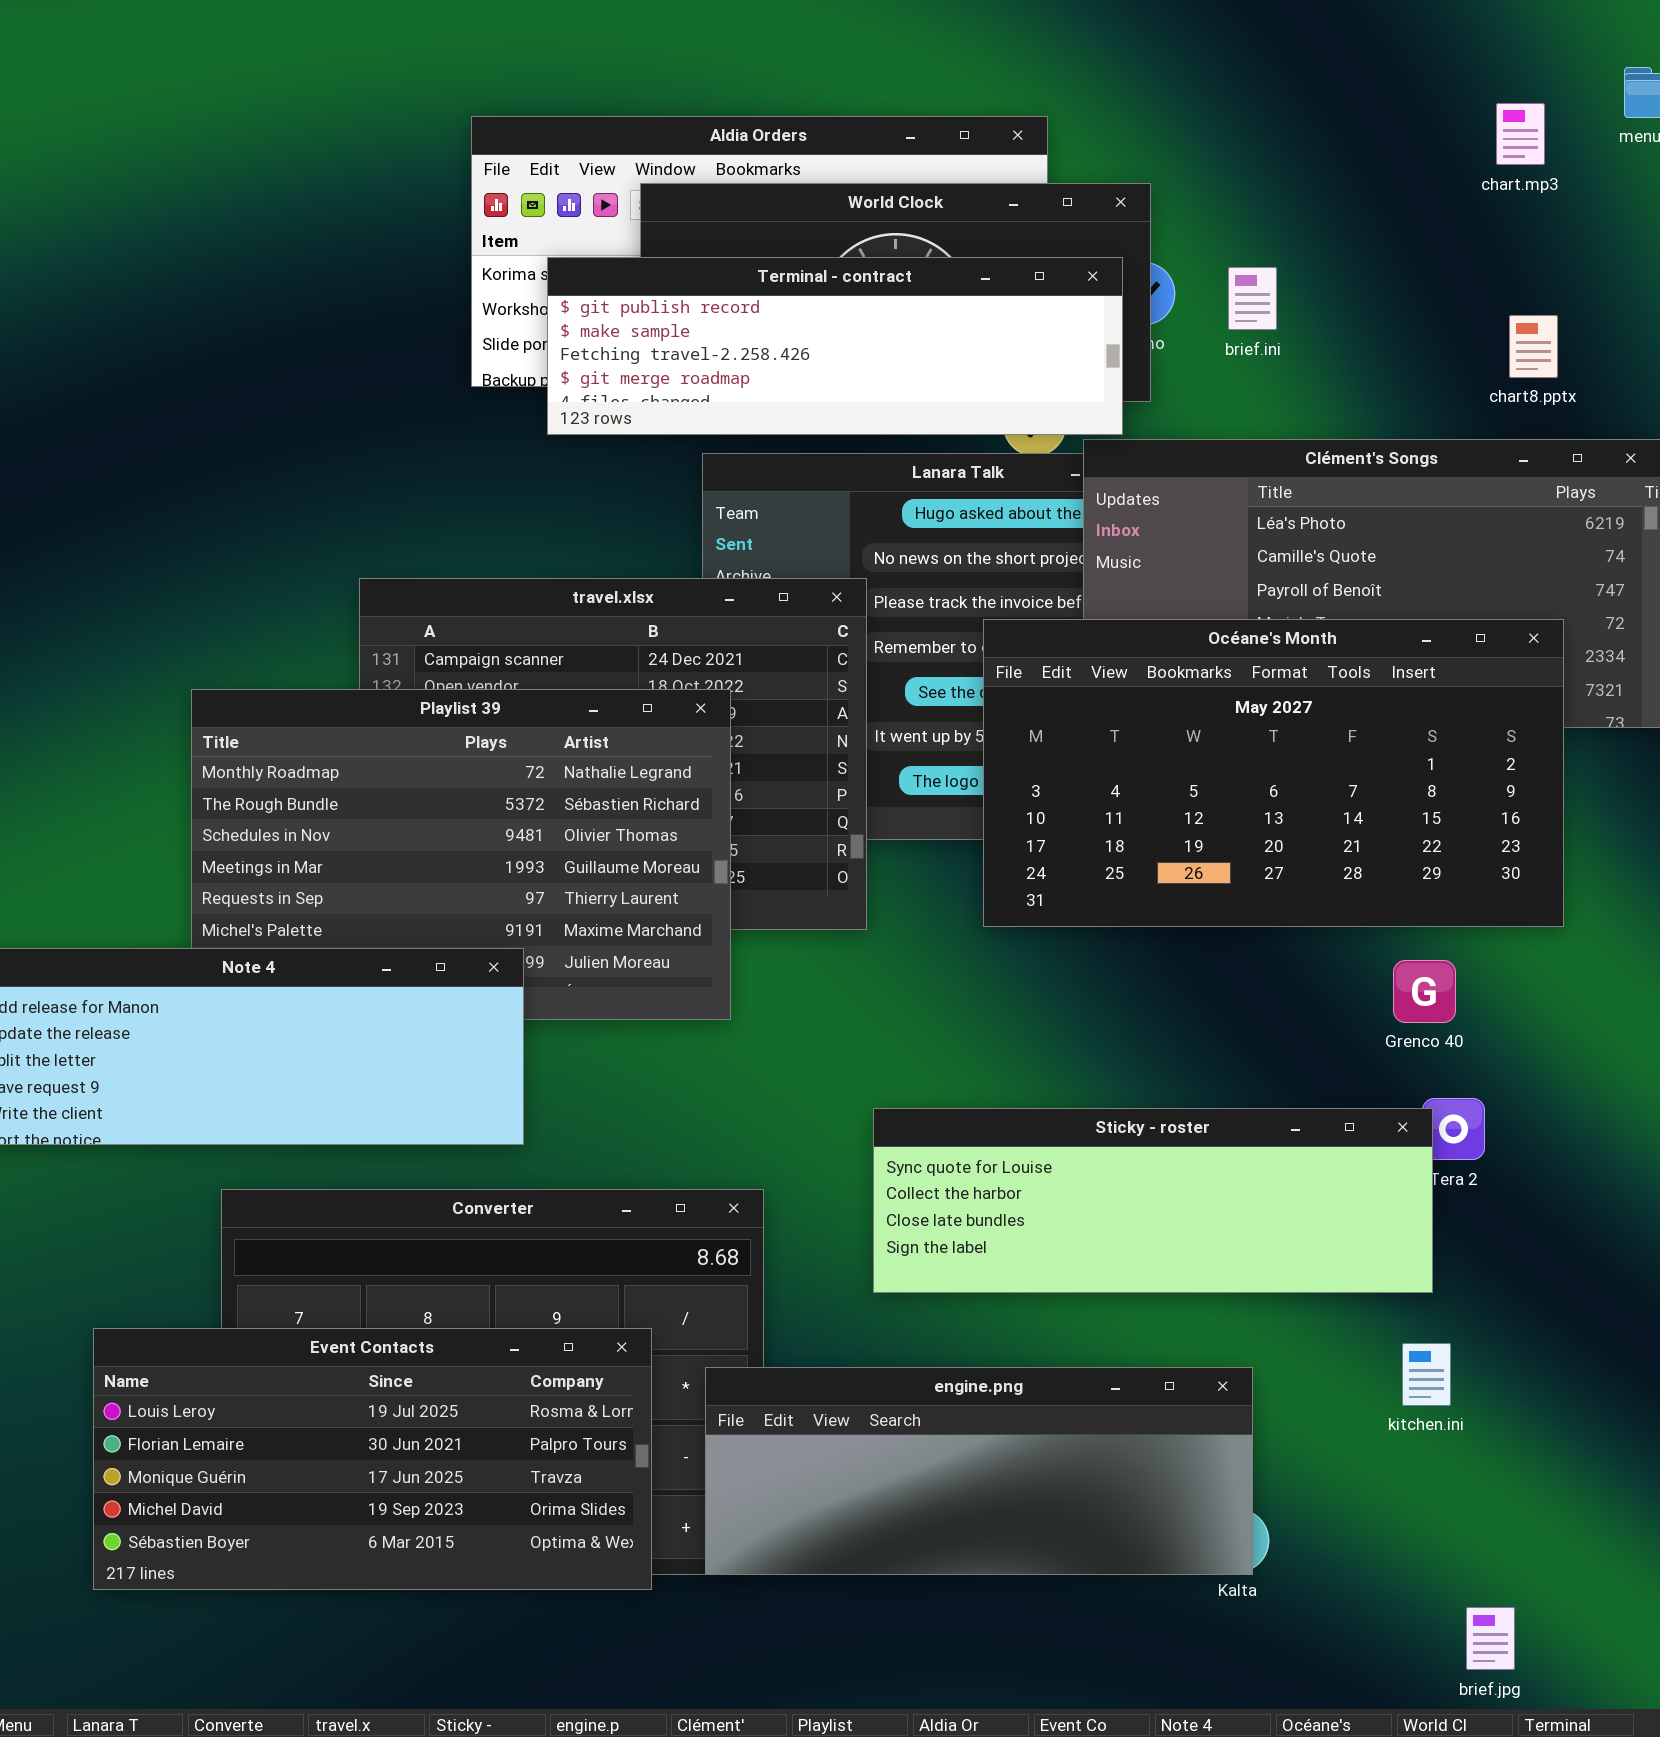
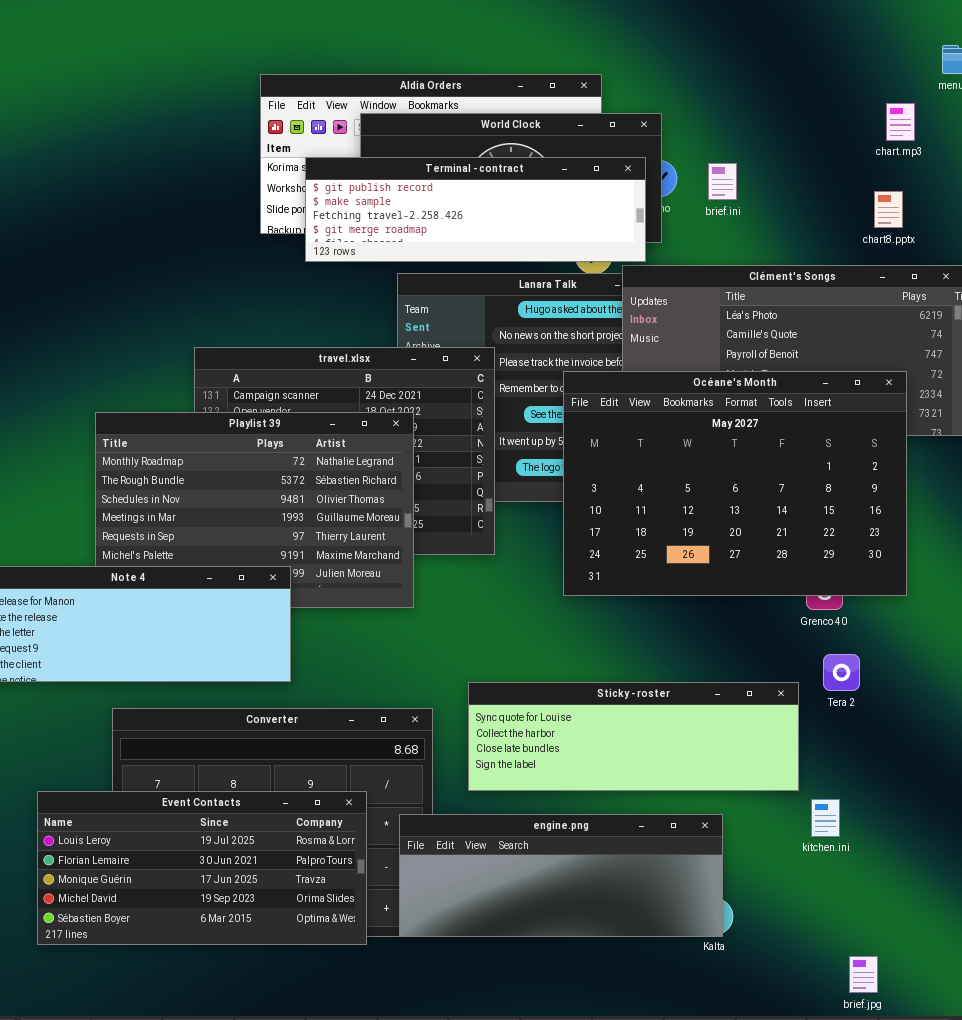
chart.mp3: [1496,103,1545,165] -> [886,103,915,141], moved
Océane's Month: [983,619,1564,927] -> [563,371,907,596], resized
Sticky - roster: [873,1108,1433,1293] -> [468,682,799,791], moved

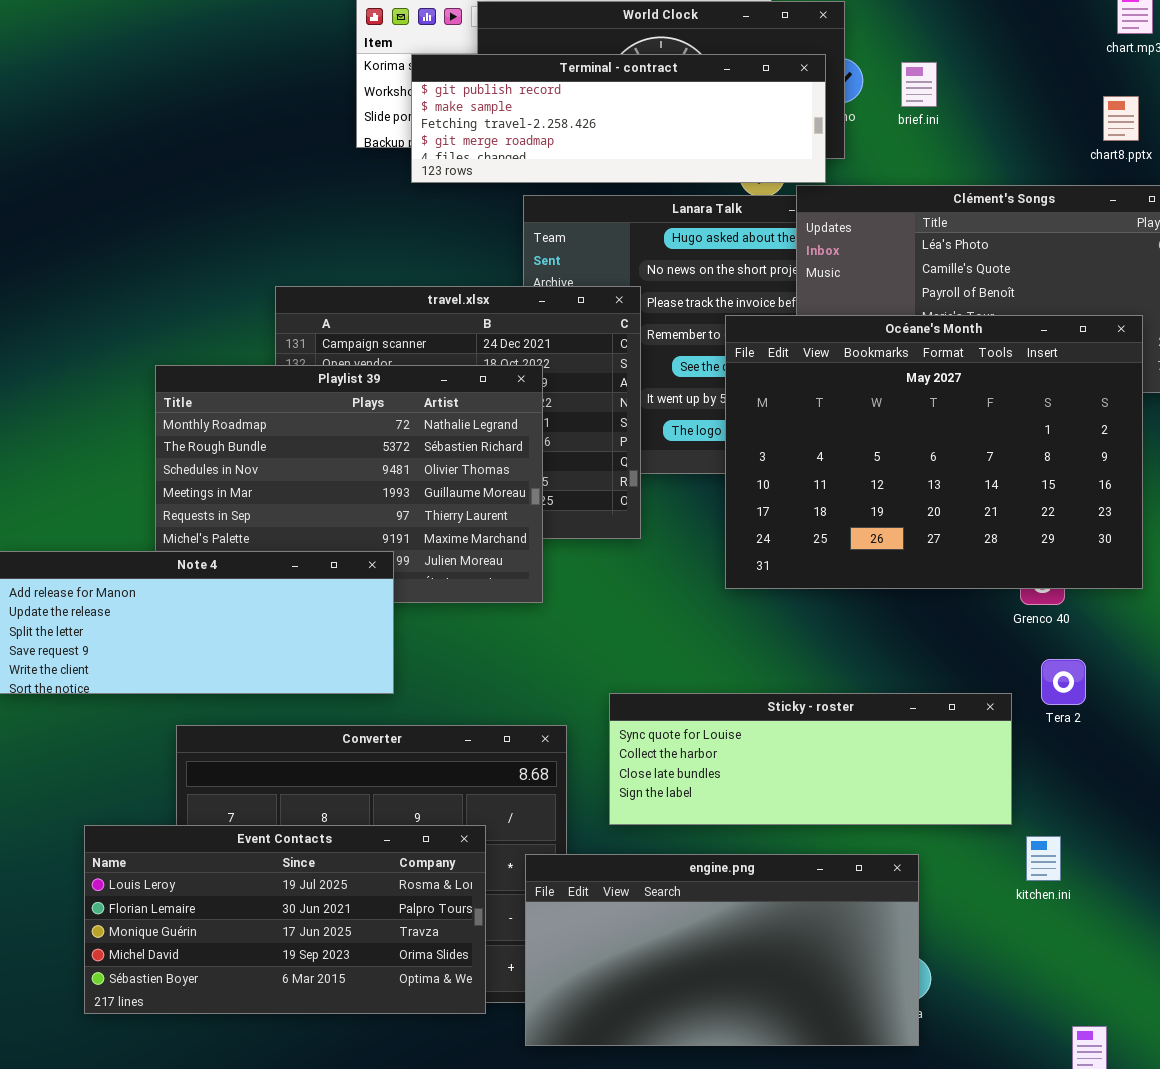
engine.png: [399,814,723,937] -> [525,854,919,1046], resized

